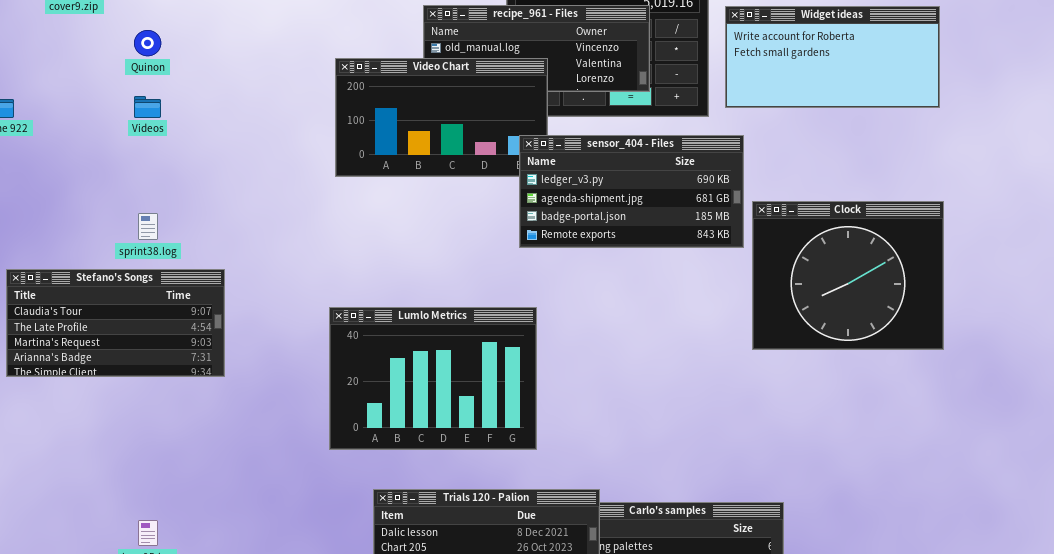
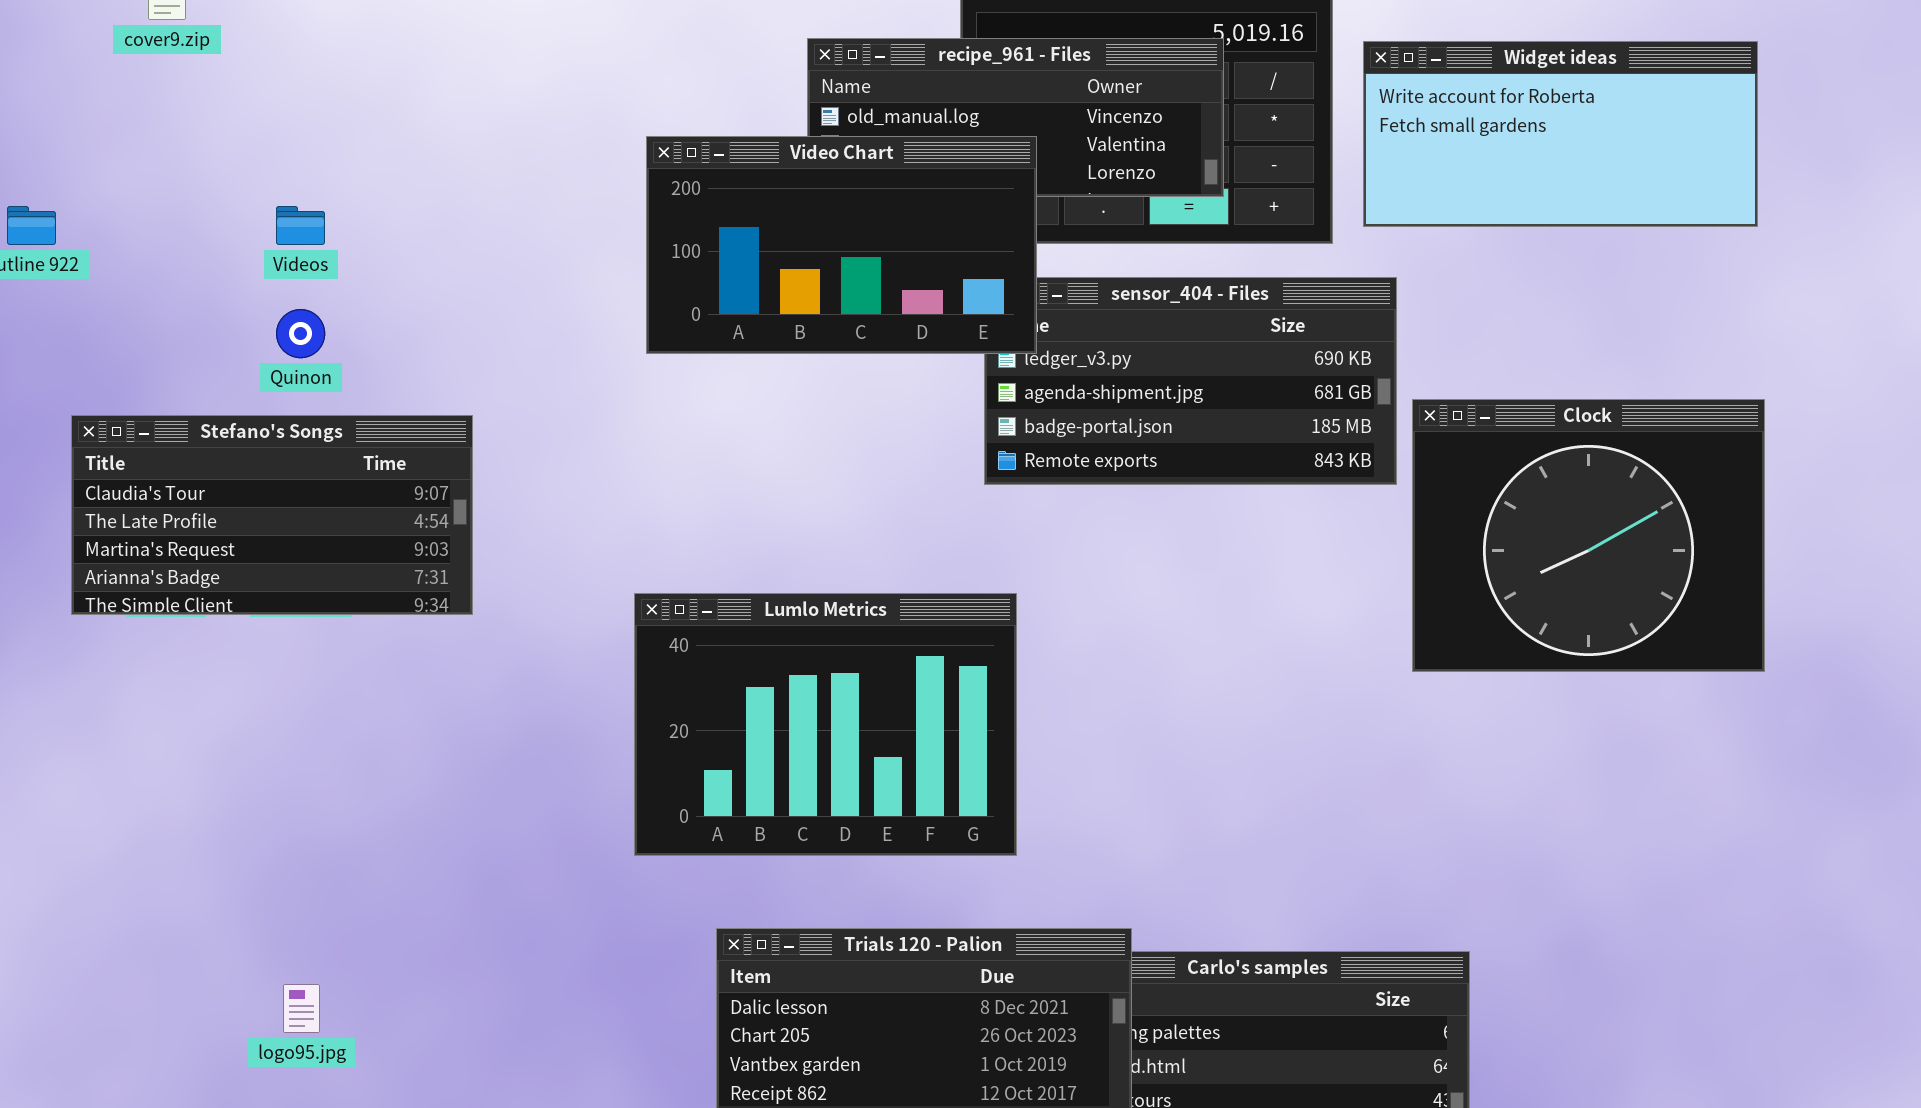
Quinon: [134,30,161,56] -> [276,309,325,358], moved
Video Chart: [335,58,548,177] -> [646,136,1037,354], raised
Stefano's Songs: [6,269,225,377] -> [71,415,473,615], moved

